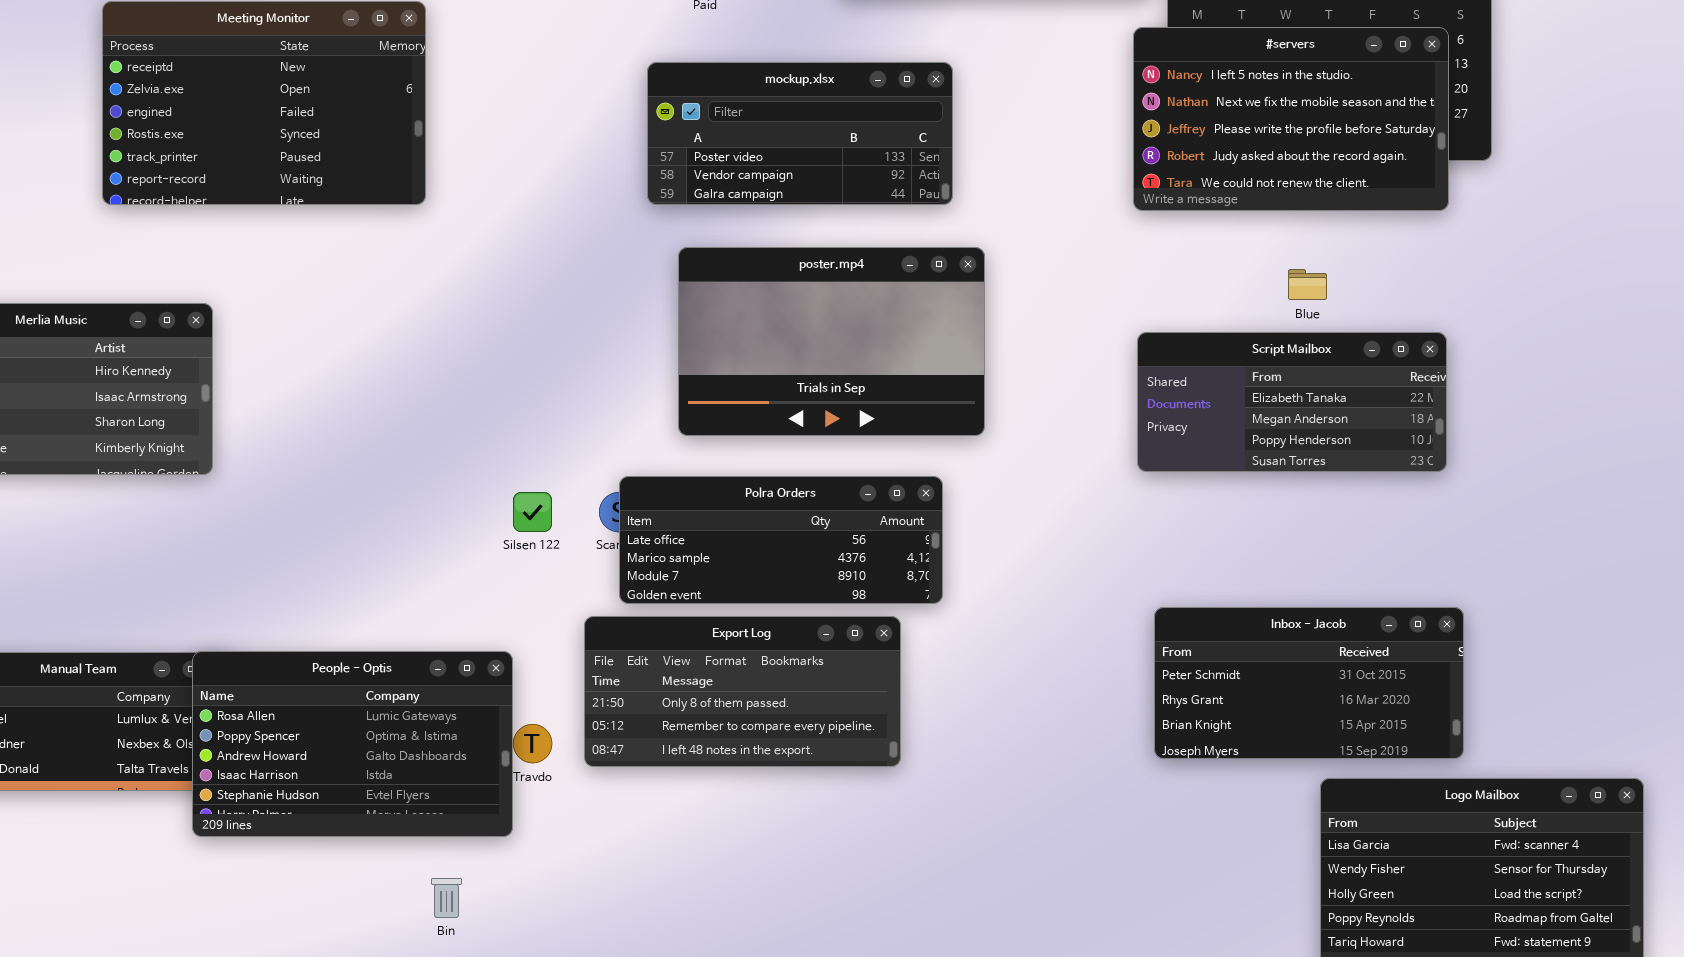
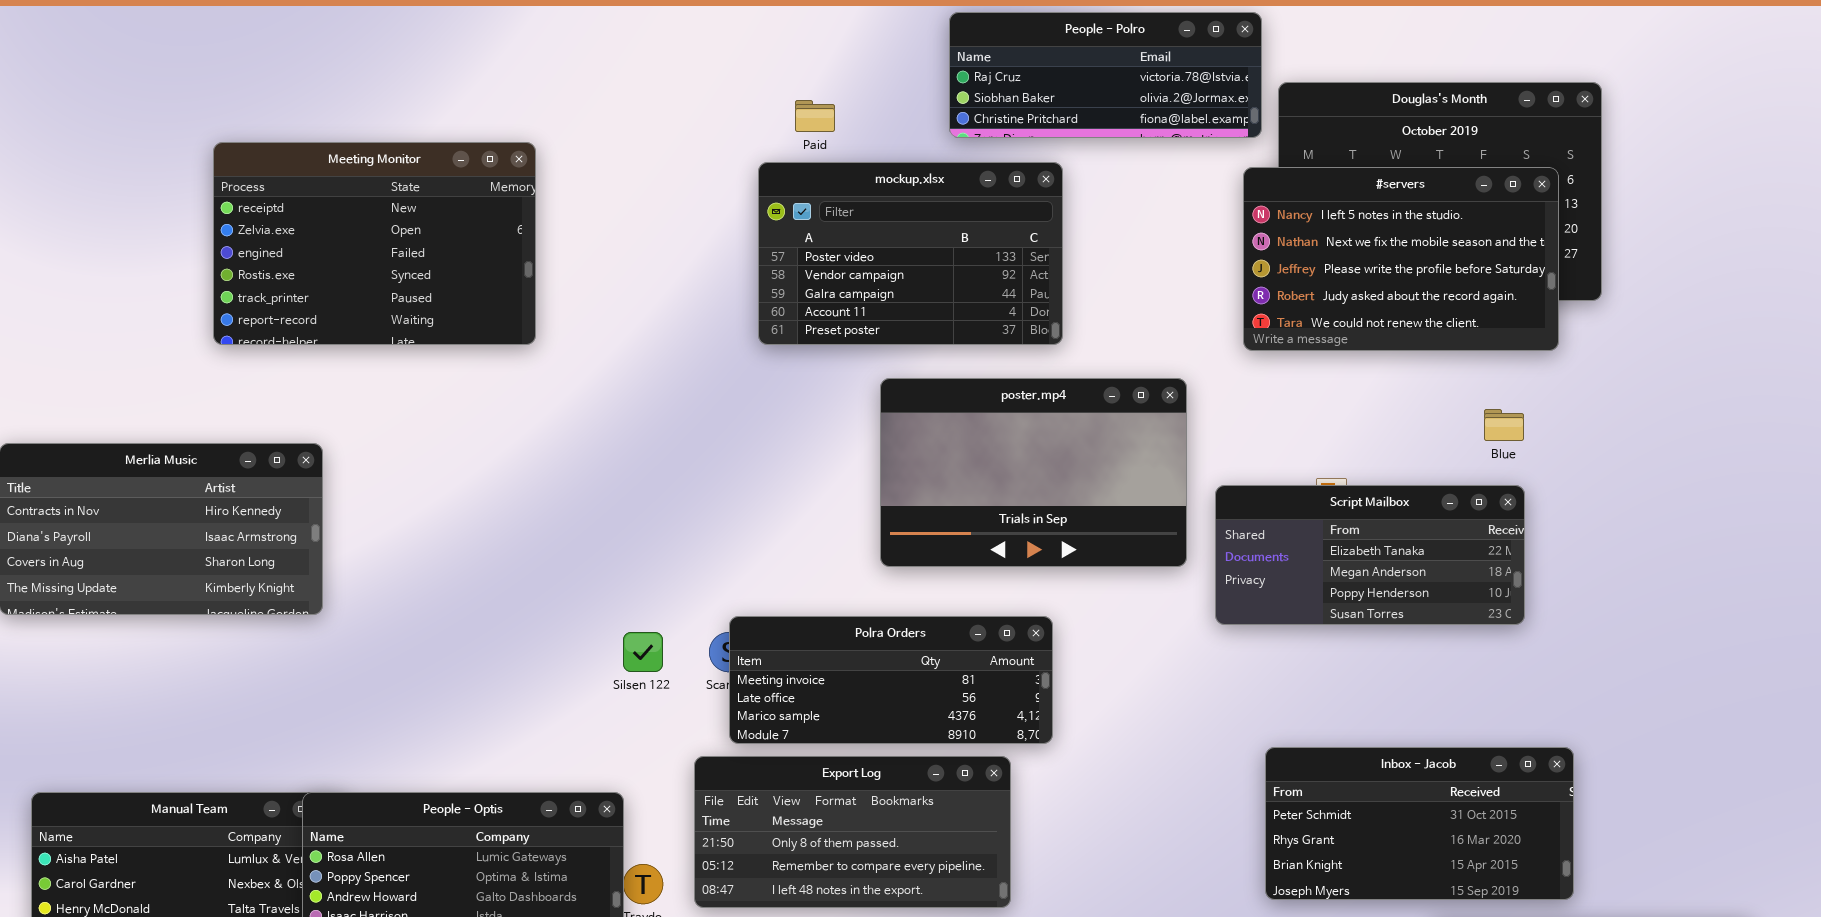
mockup.xlsx: [647,62,953,205] -> [758,162,1063,345], resized
poster.mp4: [678,247,985,436] -> [880,378,1187,567], moved
Blue: [1288,269,1327,300] -> [1484,409,1524,441], moved
Script Mailbox: [1137,332,1447,472] -> [1215,485,1525,625], moved
Polra Orders: [619,476,943,604] -> [729,616,1053,744], scrolled up 1 row

